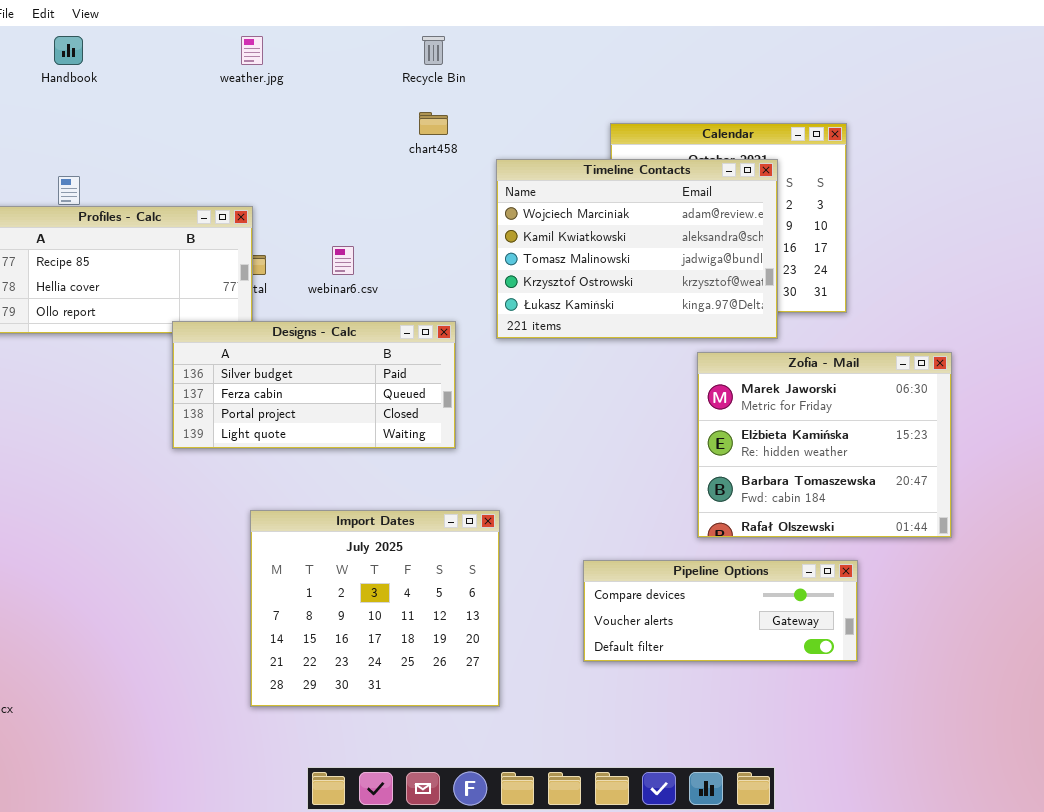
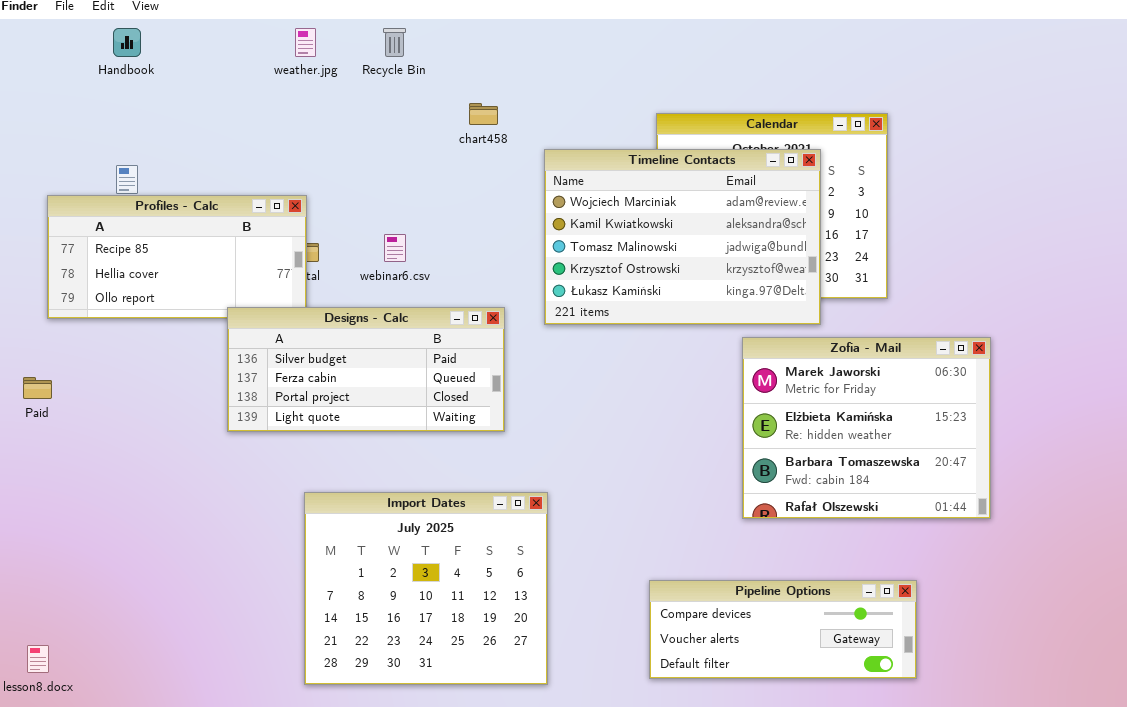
Recycle Bin: [422,36,445,65] -> [383,28,406,57], moved
Pipeline Options: [583,560,858,662] -> [649,580,917,679], moved

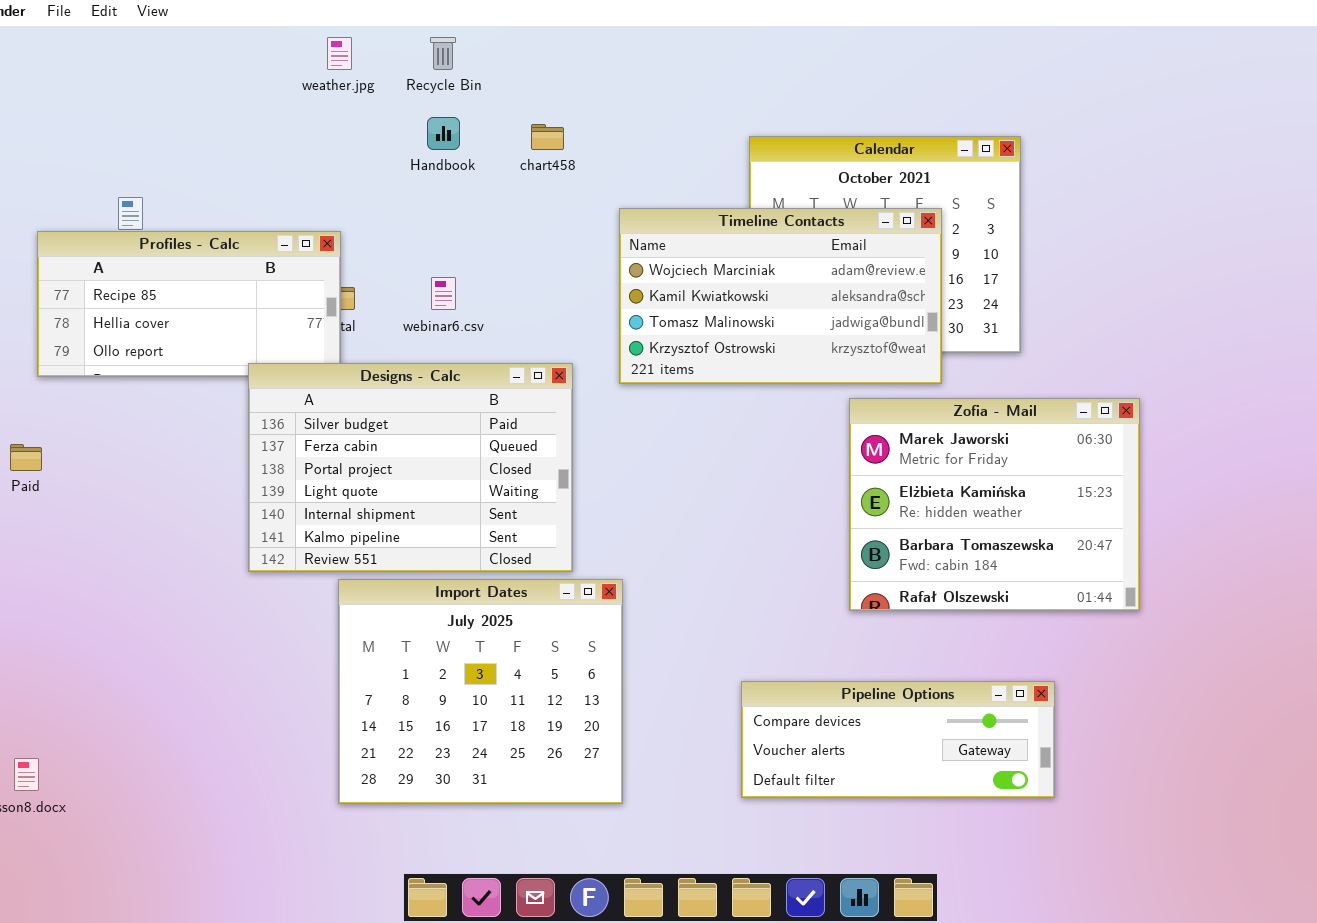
Handbook: [113,28,141,57] -> [427,117,460,150], moved
Timeline Contacts: [544,149,821,325] -> [619,208,942,384], resized
Designs - Calc: [227,307,505,432] -> [248,363,573,572], resized

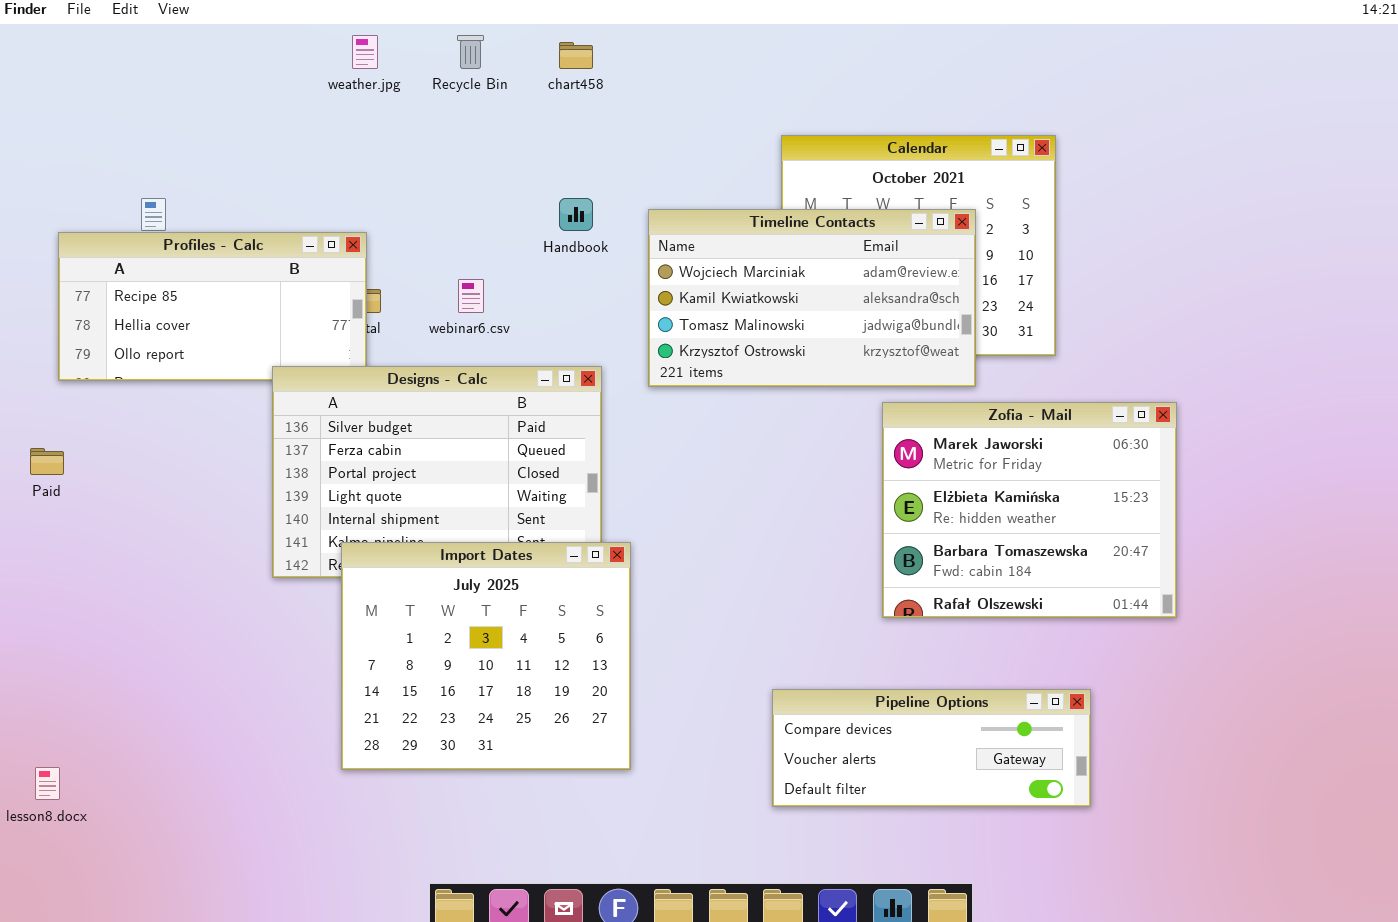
Handbook: [427,117,460,150] -> [559,198,593,231], moved
chart458: [531,124,564,150] -> [559,42,593,69], moved
Import Dates: [338,579,623,804] -> [341,542,631,770], moved

